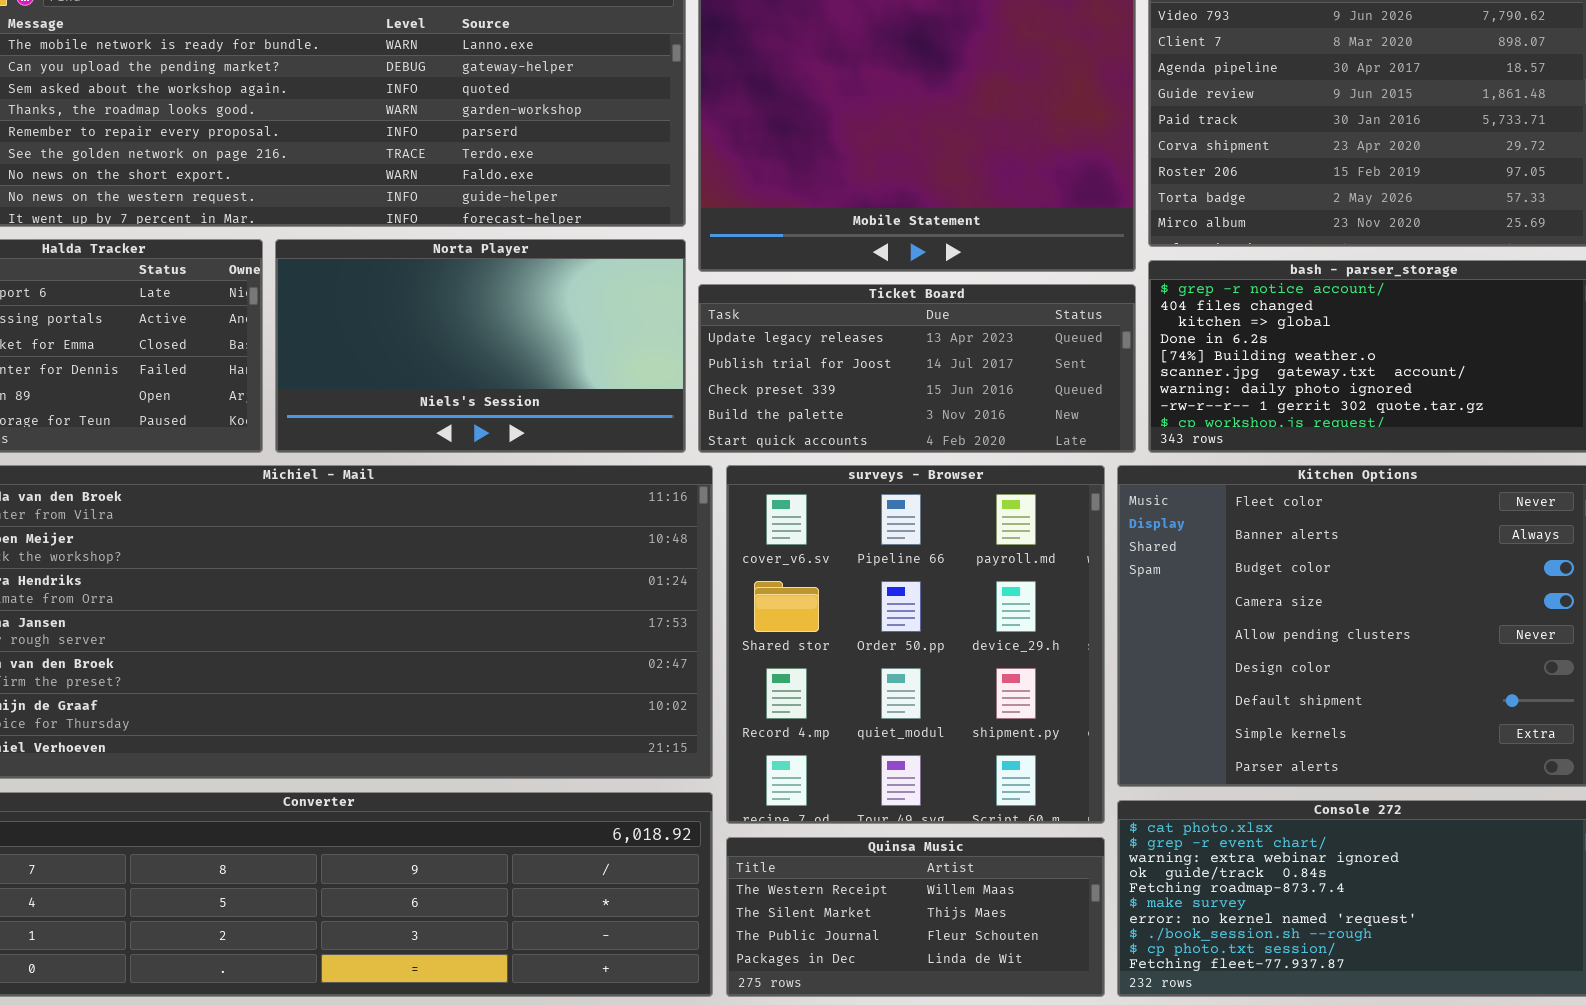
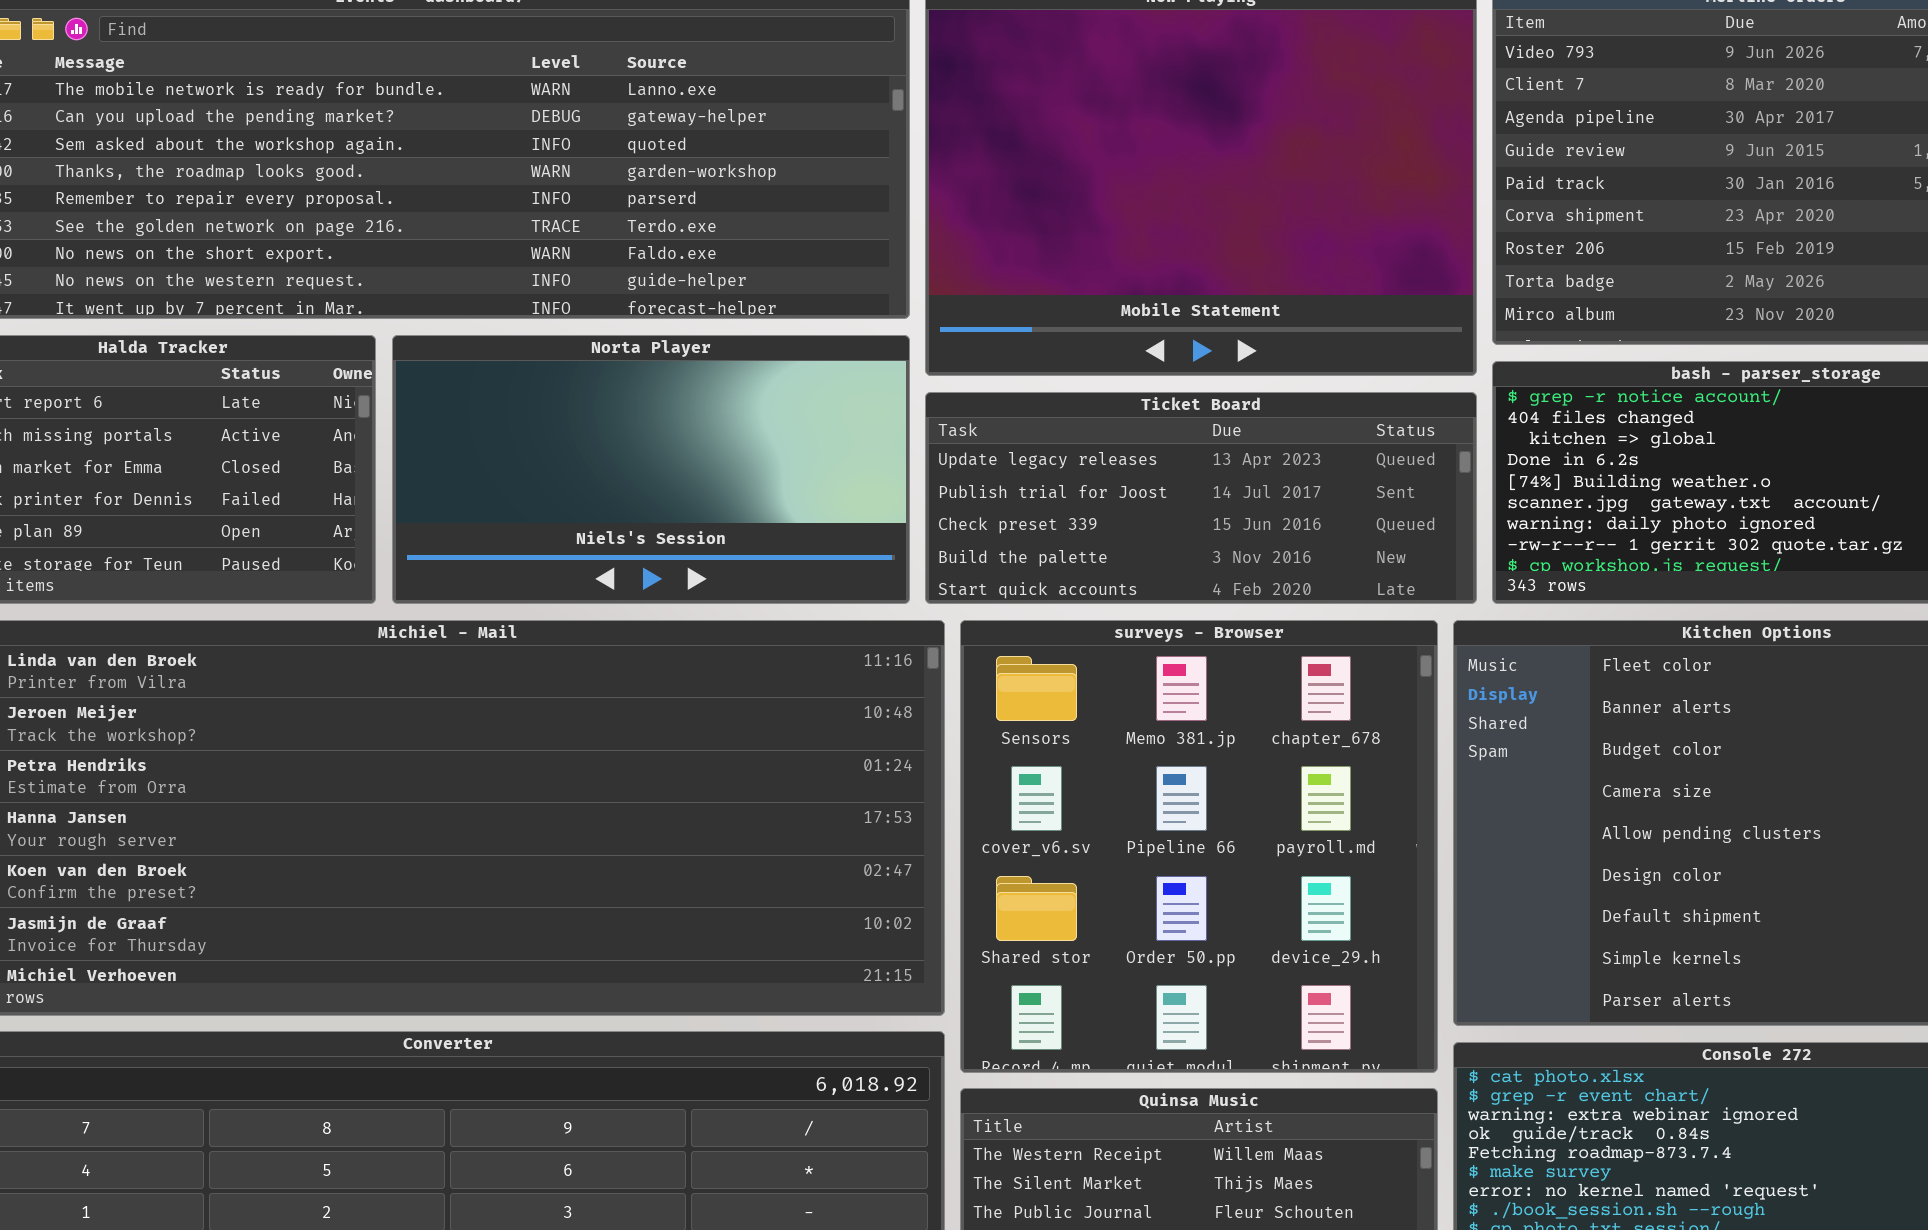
surveys - Browser: [726,465,1105,824] -> [960,620,1438,1073], scrolled up 1 row

